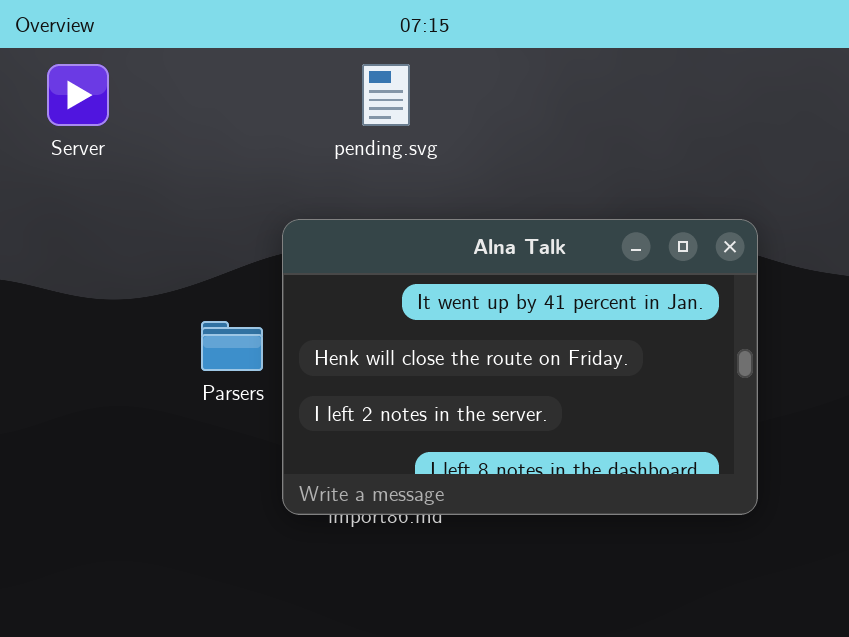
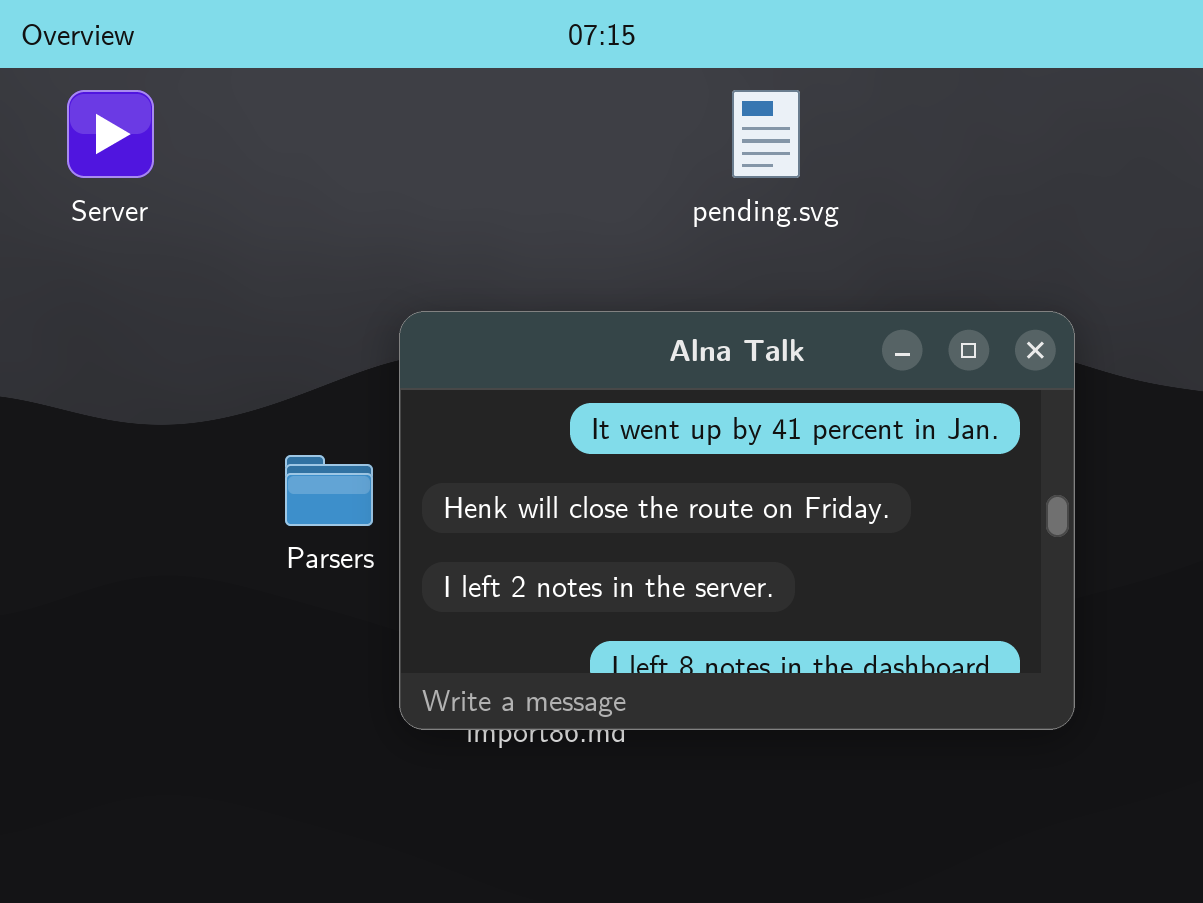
pending.svg: [362,64,410,126] -> [732,90,800,178], moved

